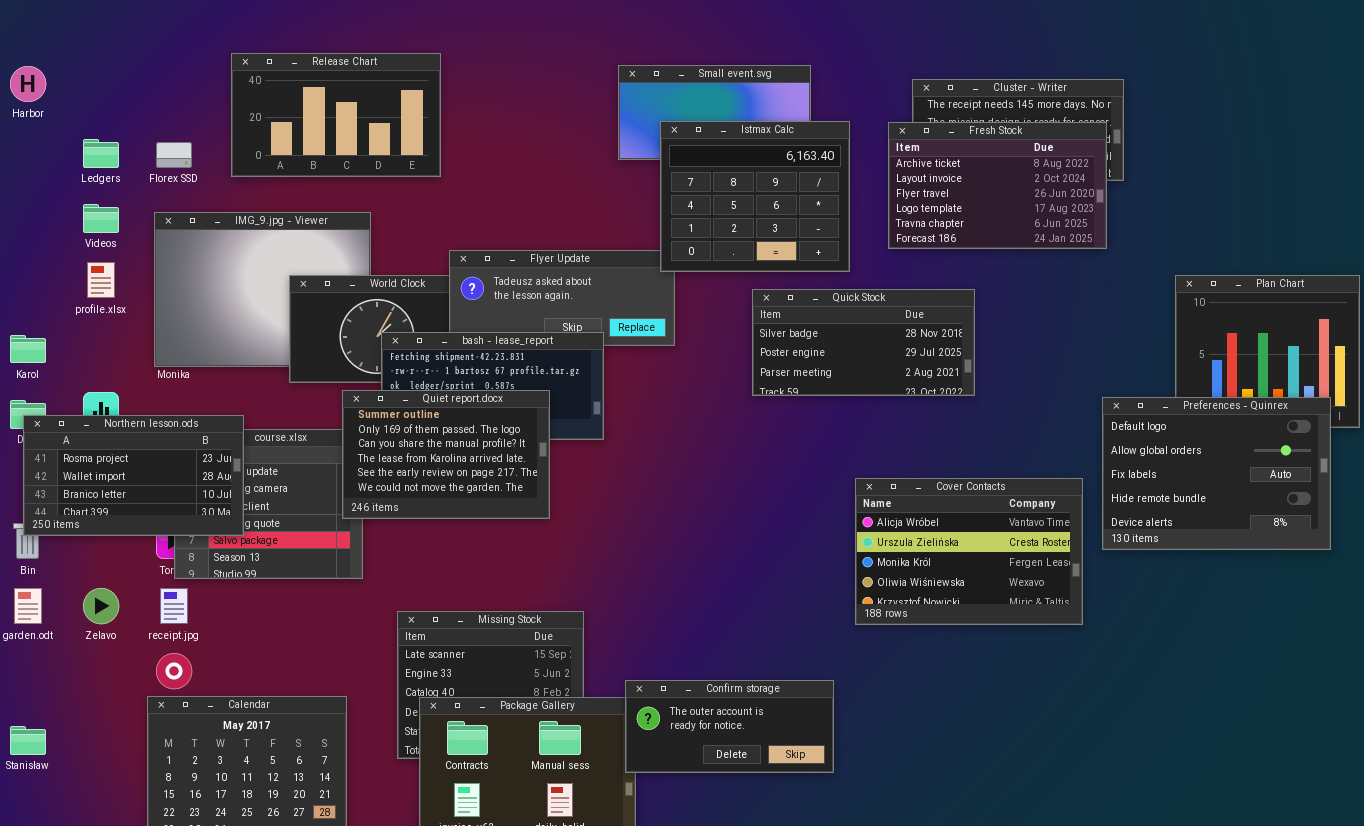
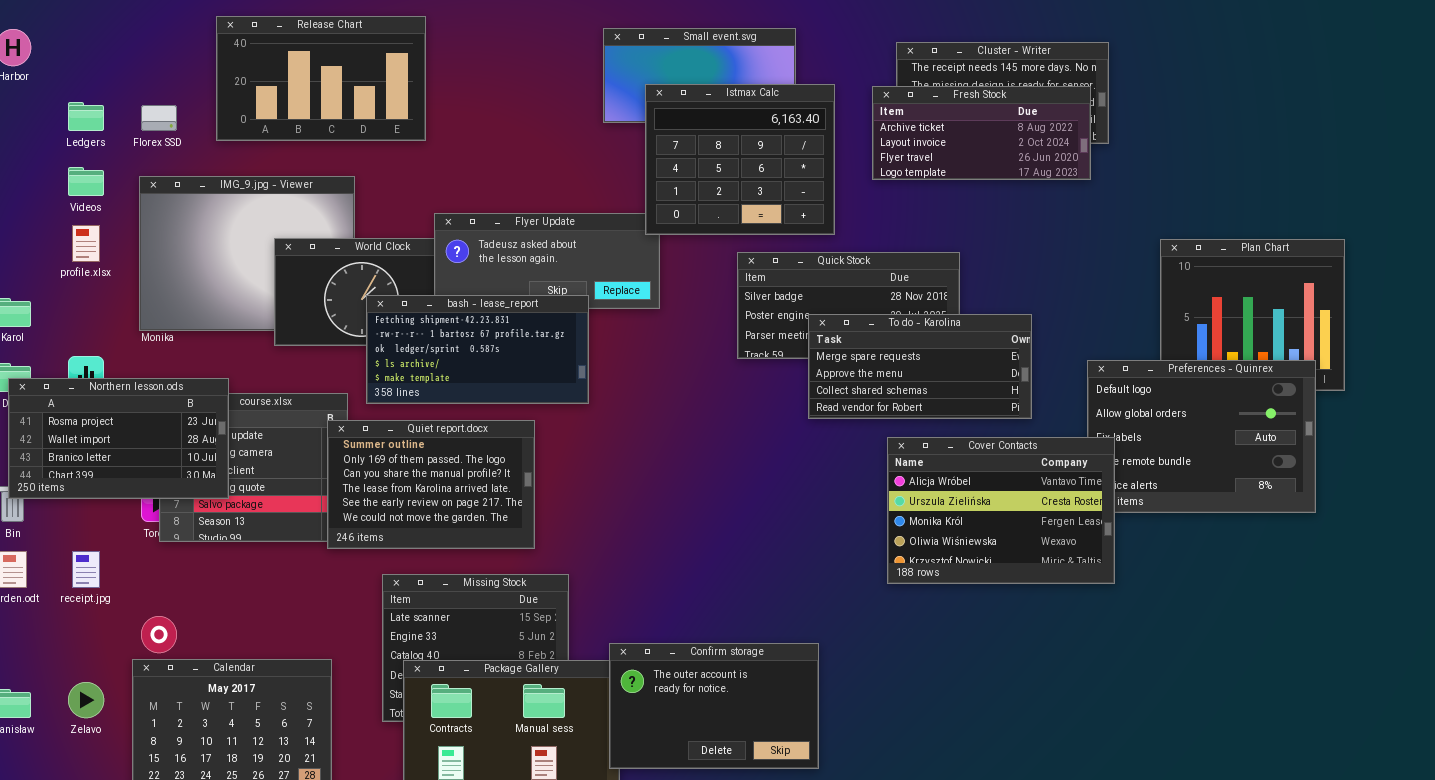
Fresh Stock: [888,122,1107,249] -> [872,86,1091,180], resized
To do - Karolina: none -> [808,314,1032,419], opened
Quiet report.docx: [342,390,550,519] -> [327,420,535,549], moved
Cover Contacts: [855,478,1083,625] -> [887,437,1115,584], moved
Zelavo: [83,588,119,624] -> [68,682,104,718], moved
receipt.jpg: [160,588,188,624] -> [72,551,100,588], moved
Confirm storage: [625,680,834,773] -> [609,643,819,769], resized

